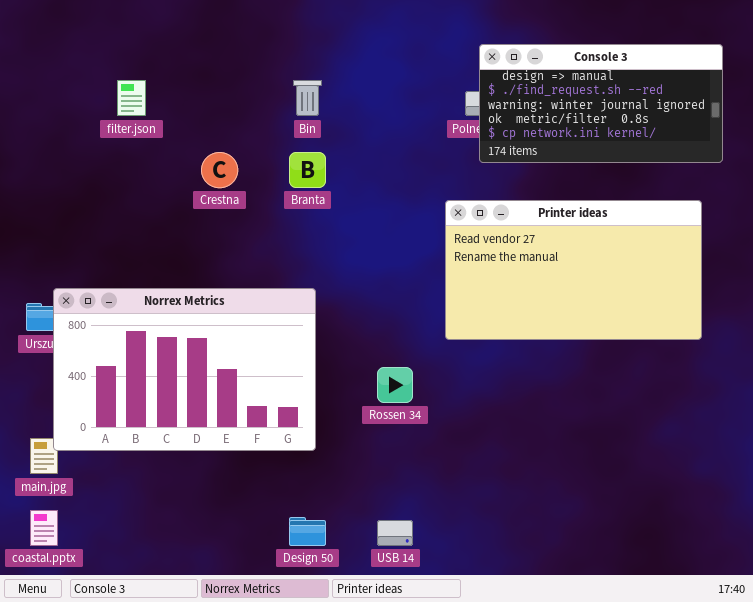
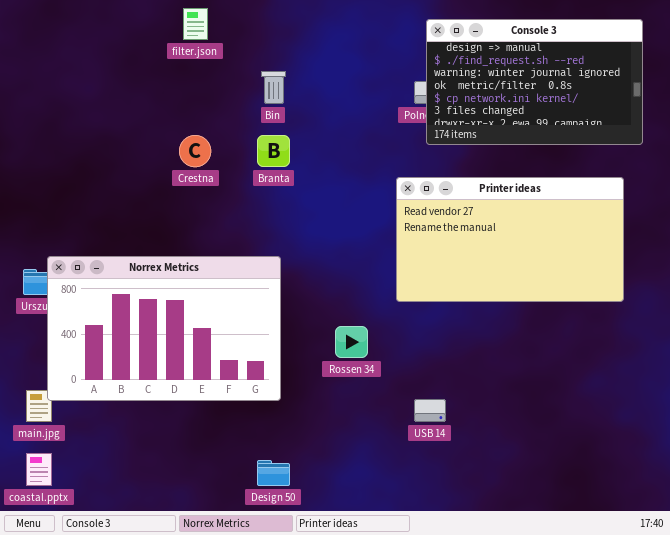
Console 3: [479,44,723,163] -> [426,19,643,145], resized
filter.json: [117,80,146,116] -> [183,8,208,40], moved
USB 14: [377,520,413,546] -> [414,399,446,422], moved

